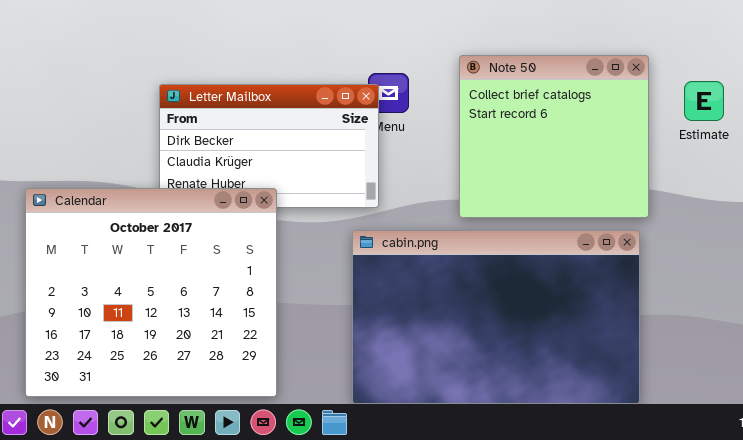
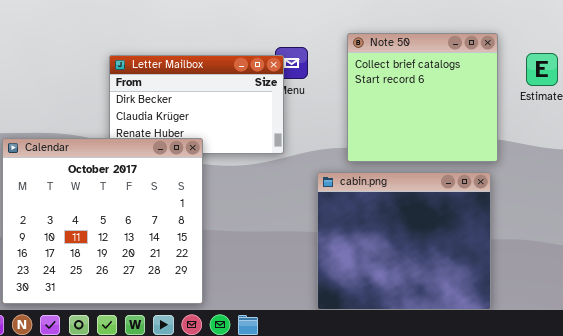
cabin.png: [352,230,640,404] -> [317,172,491,310], resized

